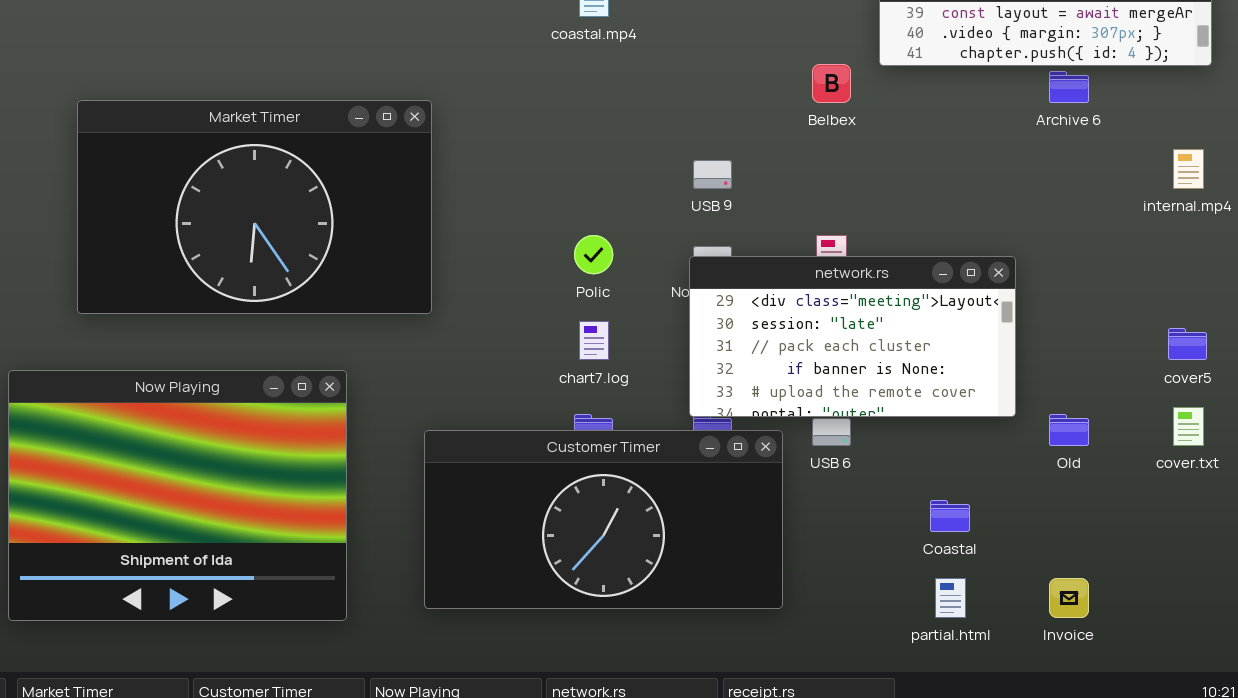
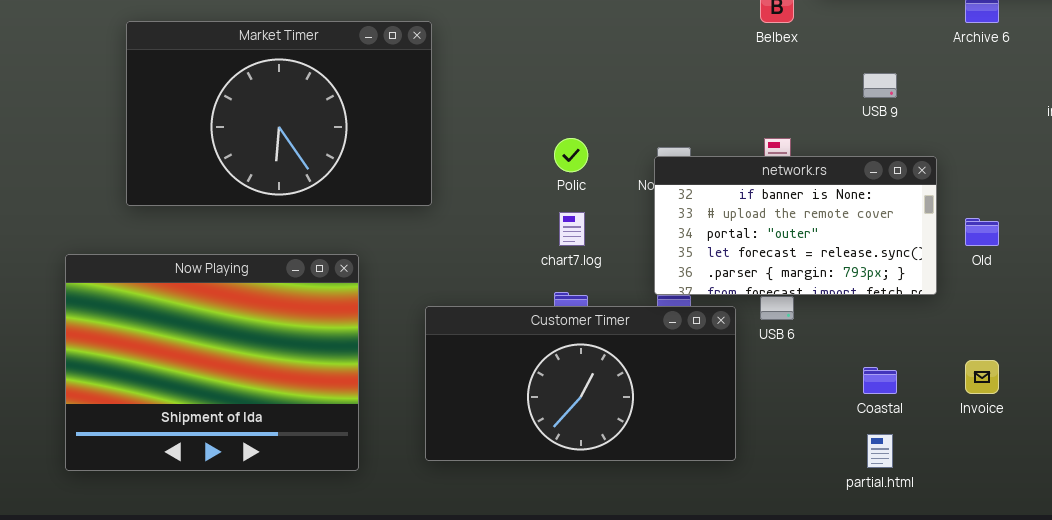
USB 9: [693,160,732,189] -> [863,73,897,98], moved
network.rs: [689,256,1016,417] -> [654,156,937,295], scrolled down 3 rows
Old: [1049,414,1089,446] -> [965,218,999,246], moved
Invoice: [1049,578,1089,618] -> [965,360,999,394], moved

